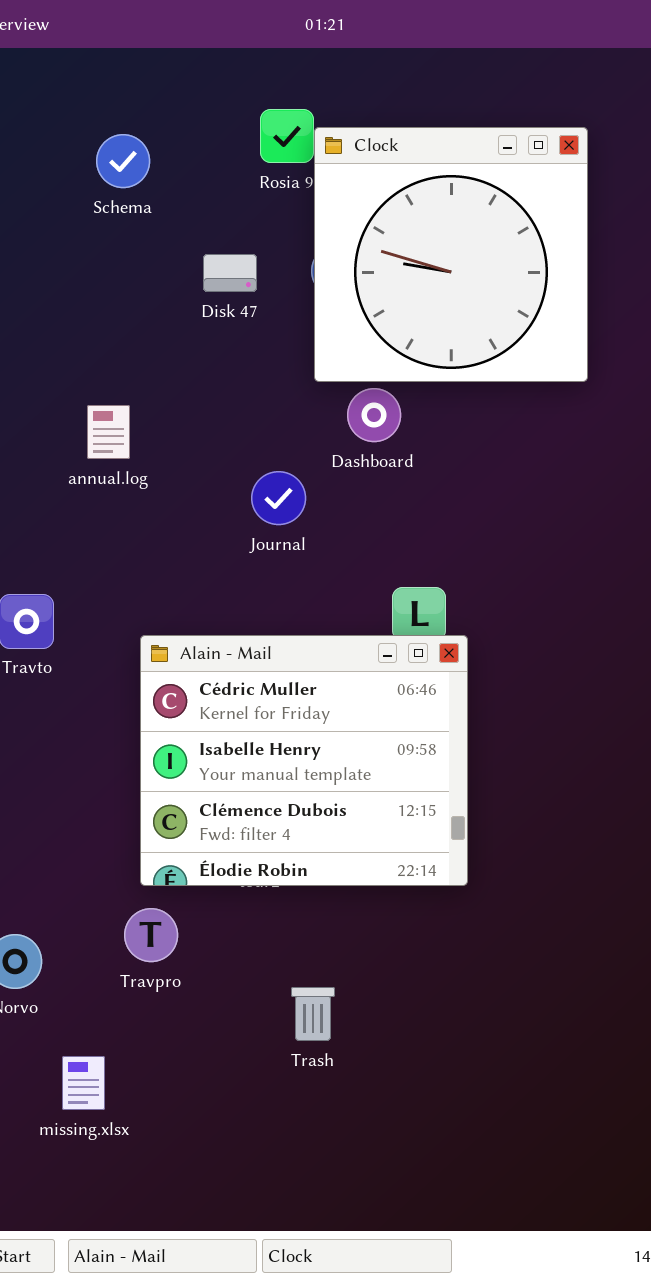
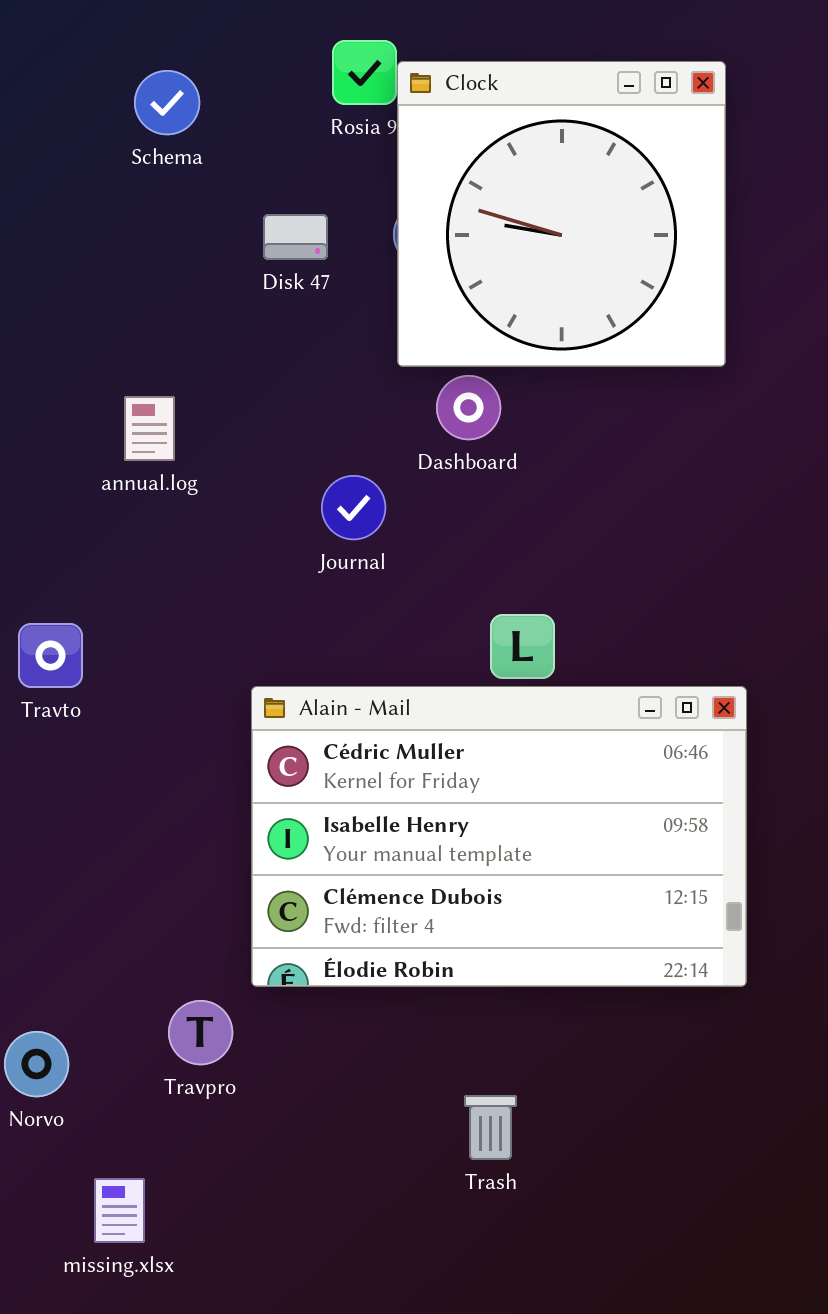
Alain - Mail: [140,635,468,886] -> [251,686,747,987], moved, resized
Trash: [291,987,335,1041] -> [464,1095,517,1160], moved

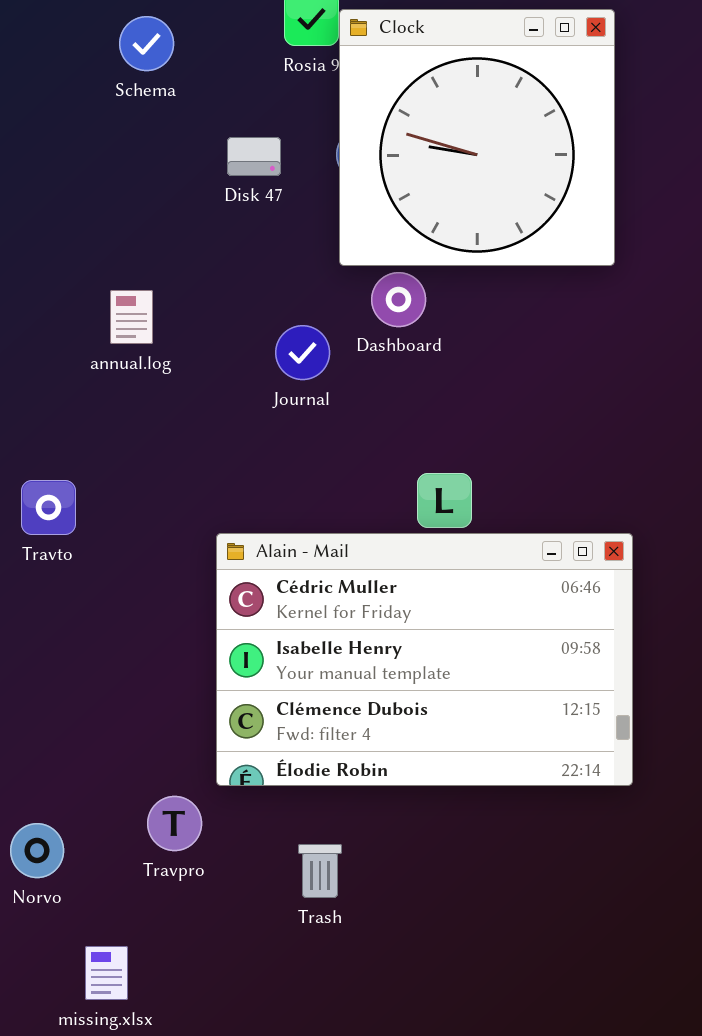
Journal: [321,475,386,540] -> [275,325,330,380], moved
Trash: [464,1095,517,1160] -> [298,844,342,898], moved

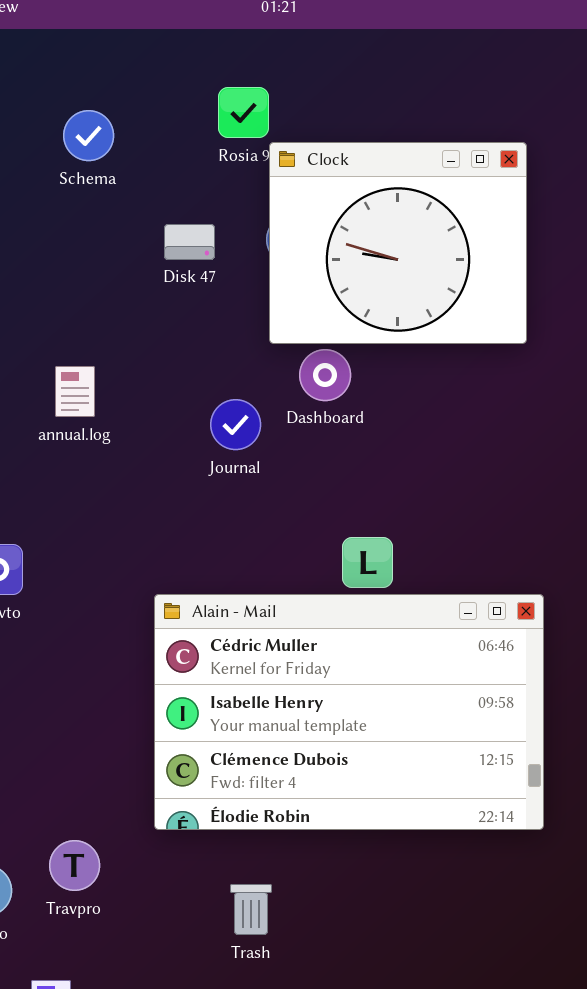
Clock: [339,9,615,266] -> [269,142,527,344], resized
Travpro: [147,796,202,851] -> [49,840,100,891], moved

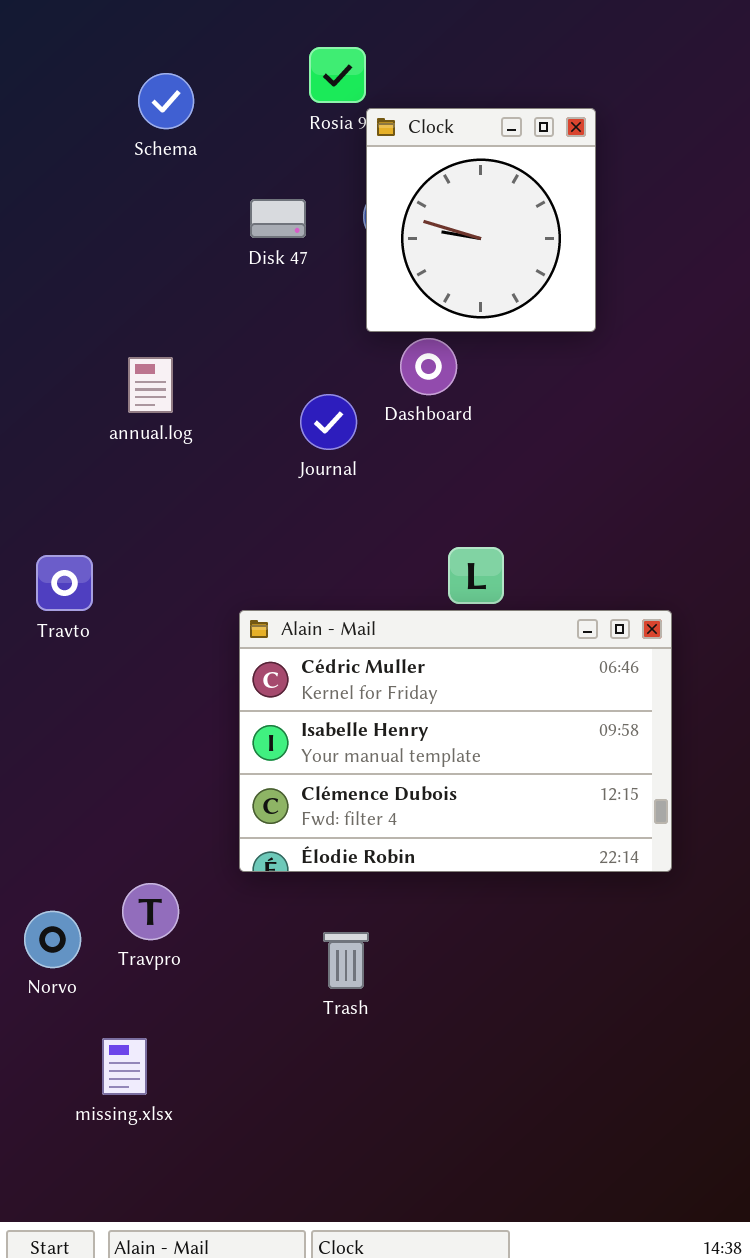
Clock: [269,142,527,344] -> [366,108,596,332], resized

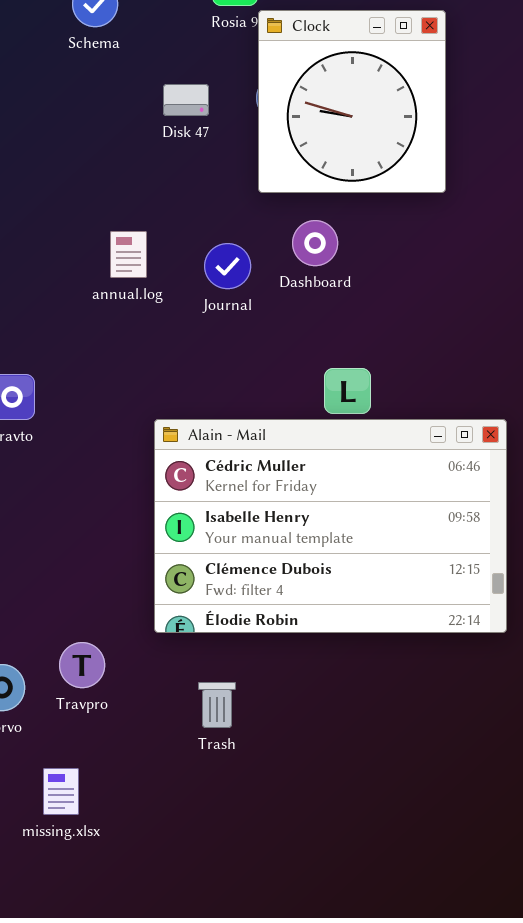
Dashboard: [400,338,457,395] -> [292,220,338,266], moved
annual.log: [128,357,173,413] -> [110,231,147,278], moved
Trash: [323,932,369,989] -> [198,682,236,728], moved

